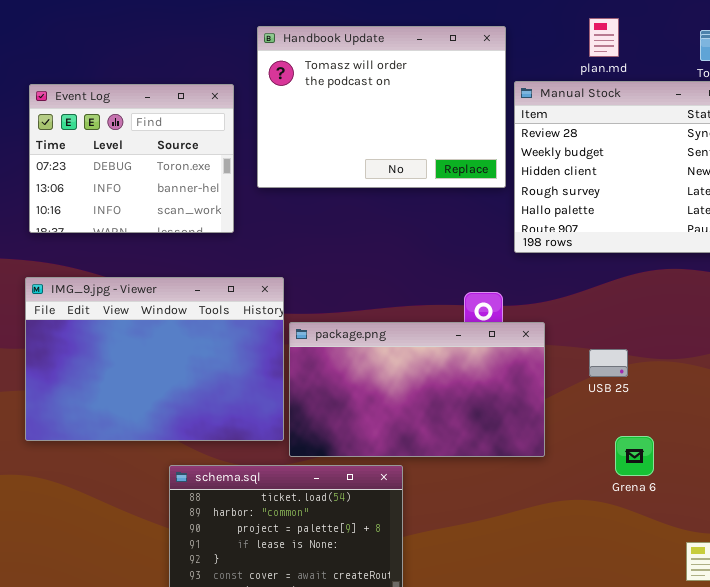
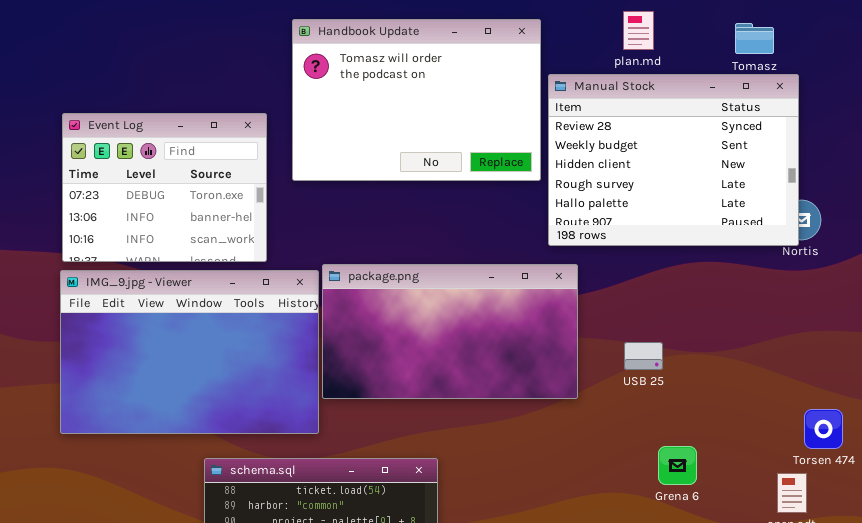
Event Log: [29,84,234,233] -> [62,113,267,262], moved
package.png: [289,322,545,457] -> [322,264,578,399], moved
Grena 6: [615,436,654,476] -> [658,446,697,485], moved

